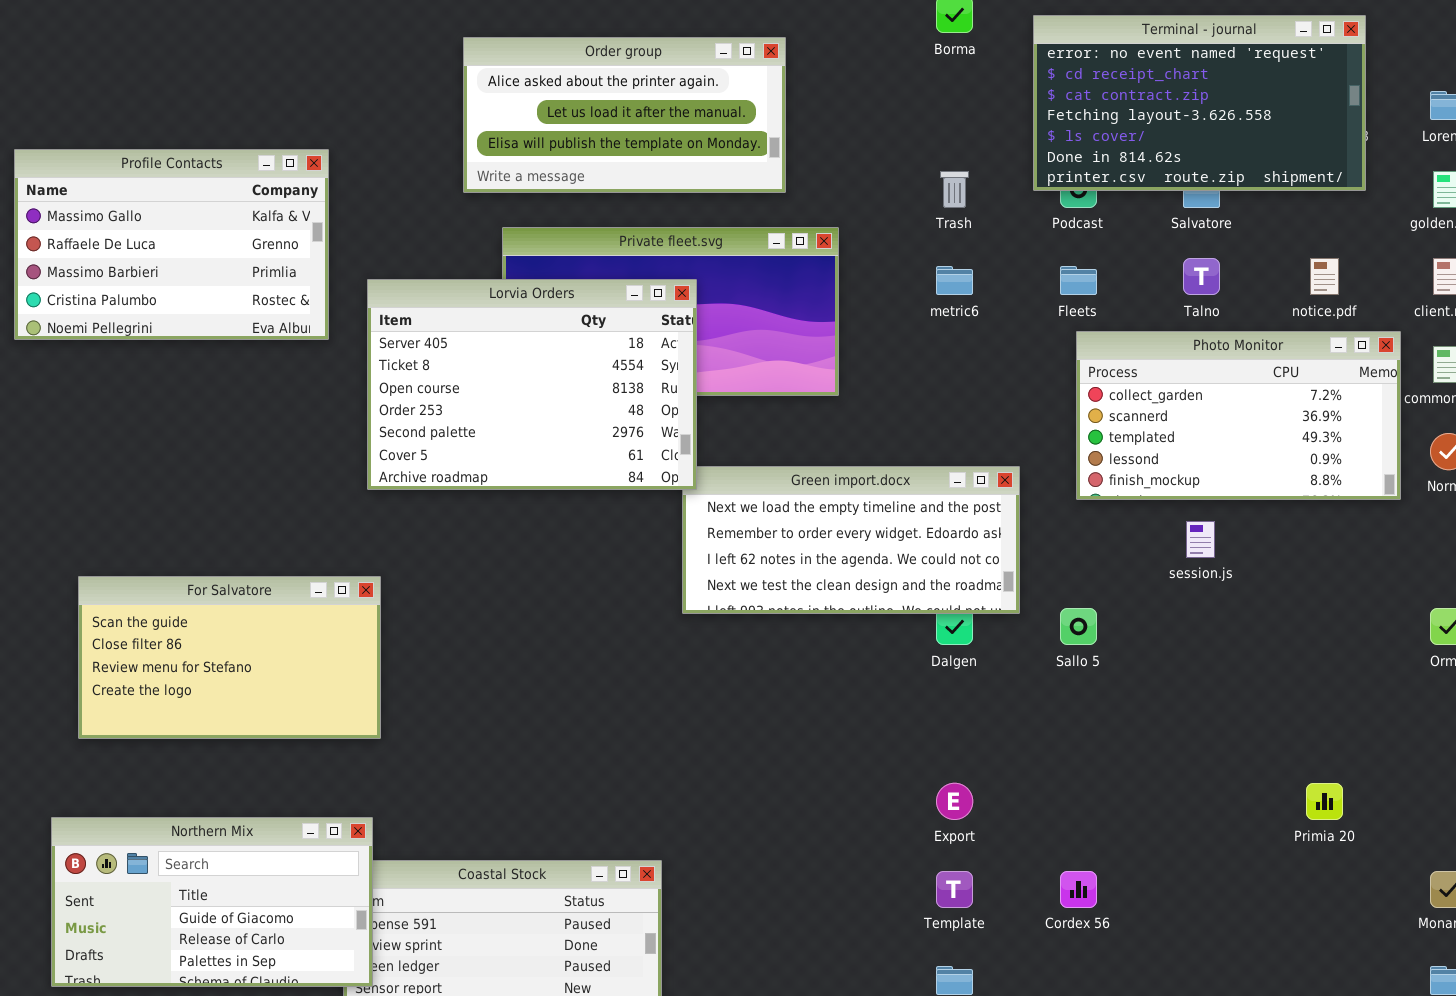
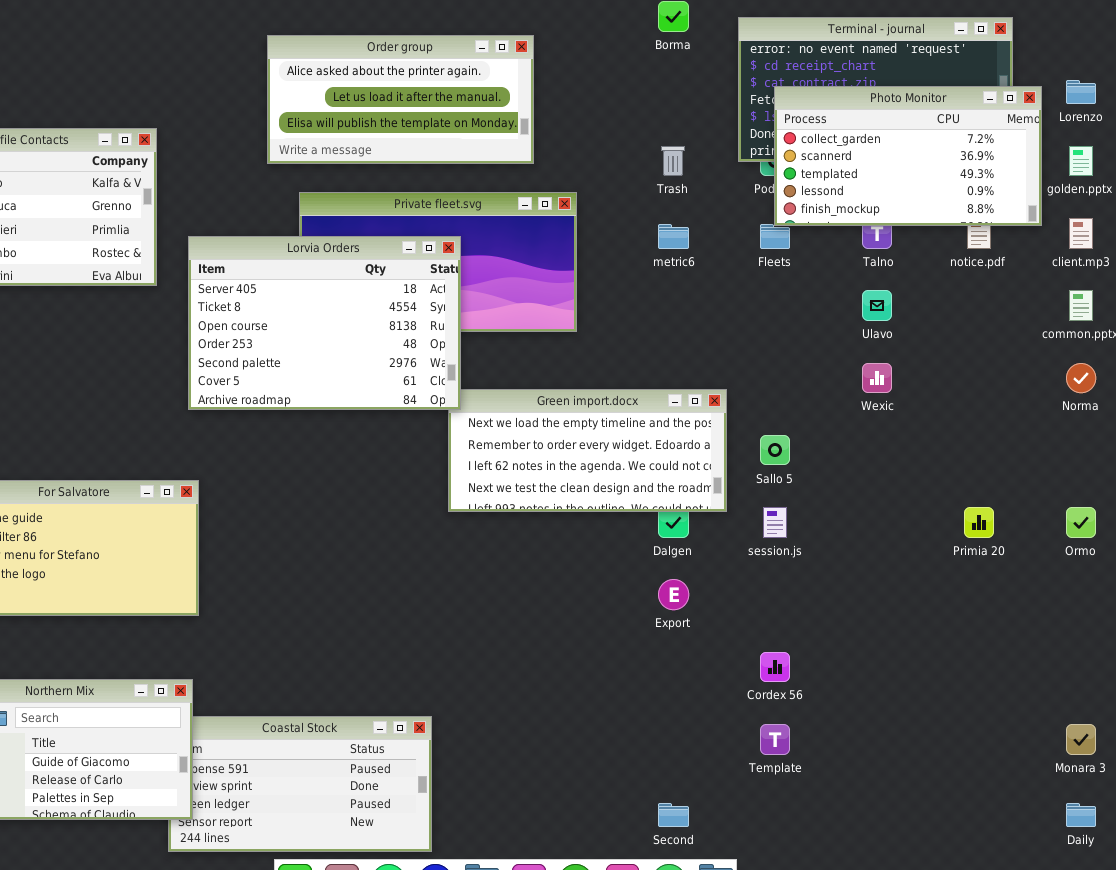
Photo Monitor: [1076,331,1401,500] -> [774,86,1042,226], moved
session.js: [1186,521,1215,558] -> [763,507,787,538], moved
Sallo 5: [1060,608,1097,645] -> [760,435,790,465], moved
Export: [936,783,973,820] -> [658,579,689,610], moved
Primia 20: [1306,783,1343,820] -> [964,507,994,538], moved
Template: [936,871,973,908] -> [760,724,790,755], moved
Cordex 56: [1060,871,1097,908] -> [760,652,790,682], moved

